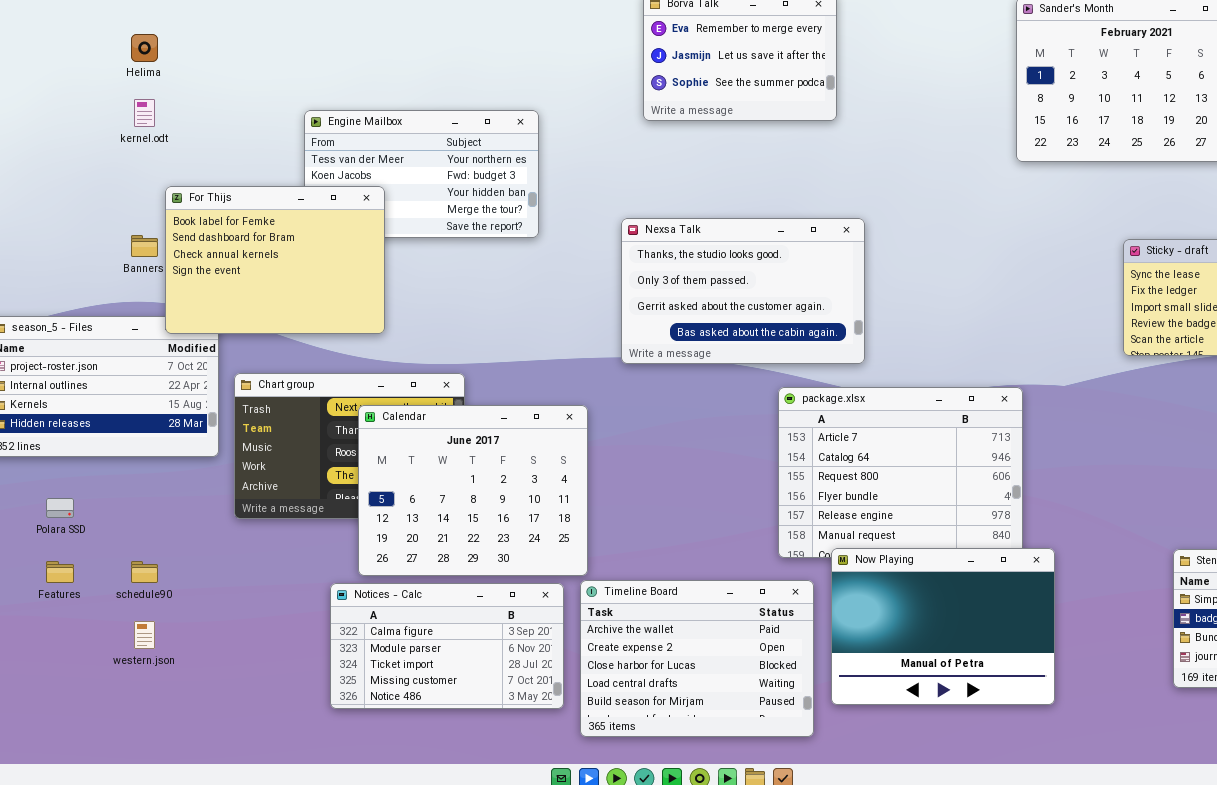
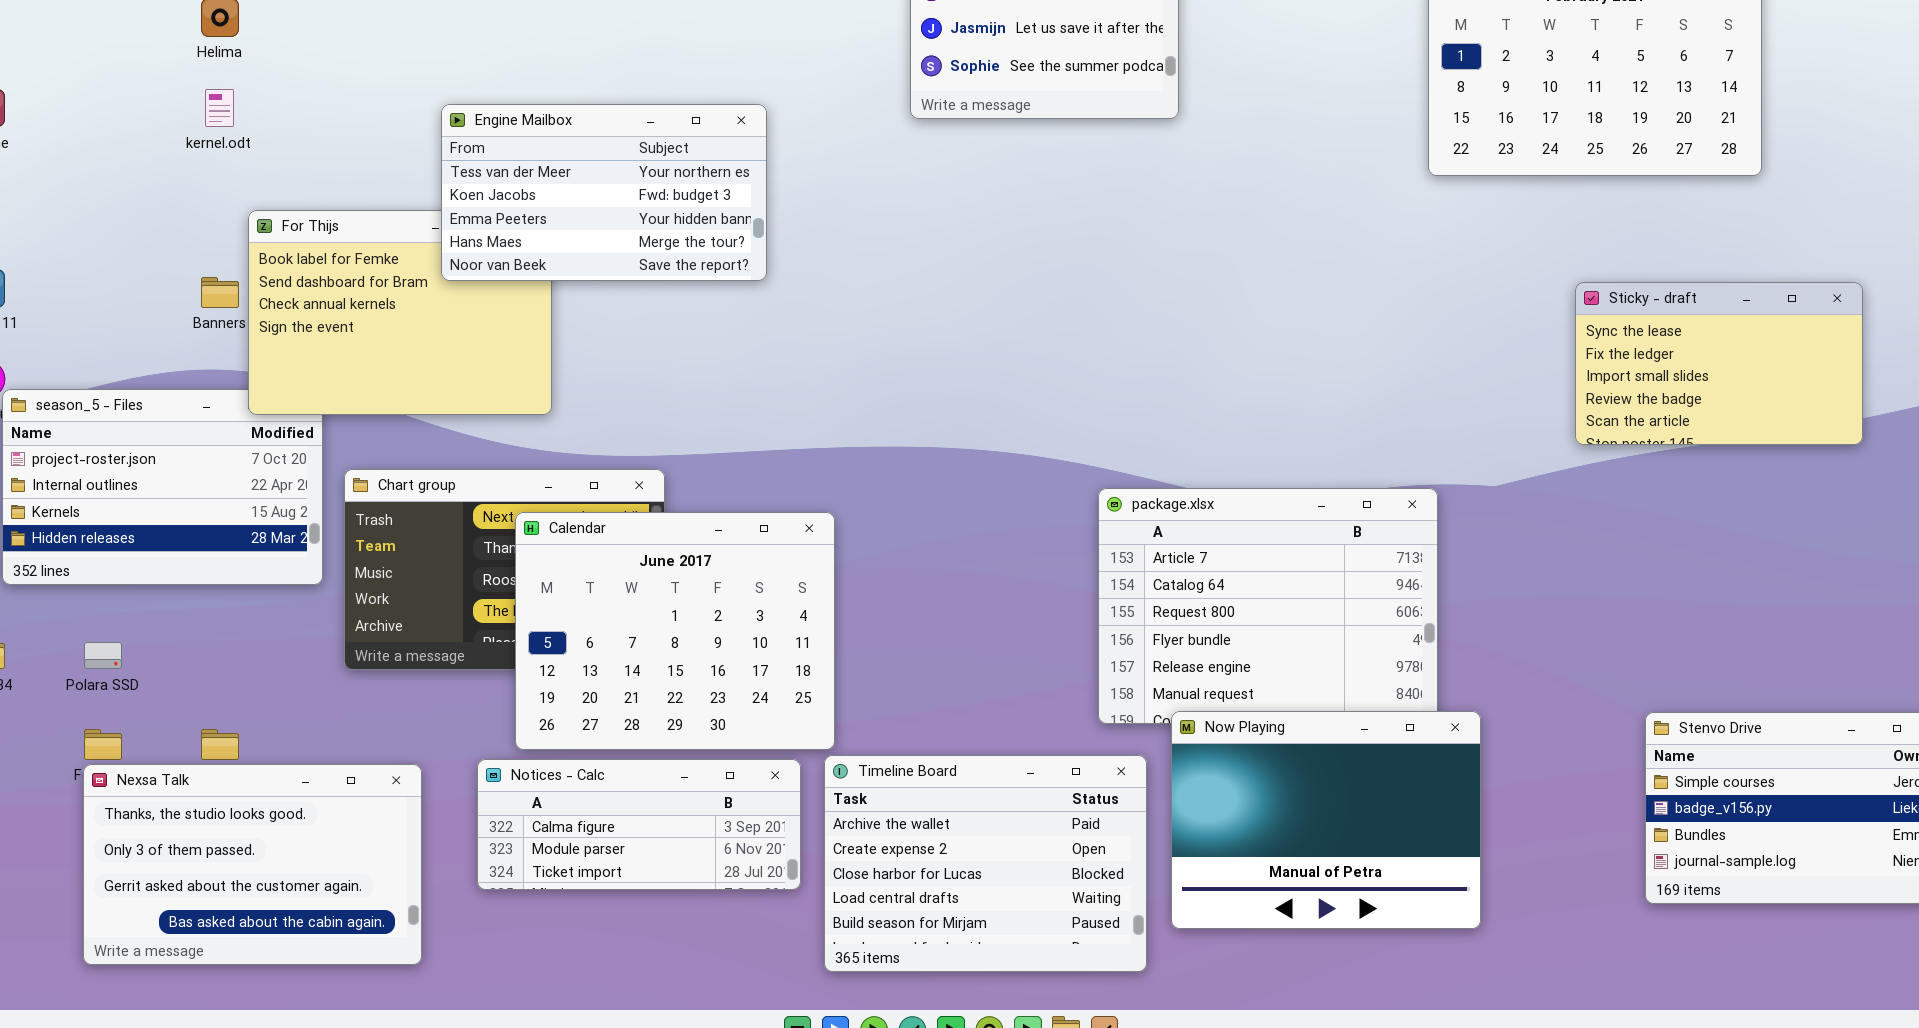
Engine Mailbox: [304,110,539,238] -> [441,104,767,281], raised
Nexsa Talk: [621,218,865,364] -> [83,764,422,965], moved
Notices - Calc: [330,583,564,709] -> [477,759,801,890], resized

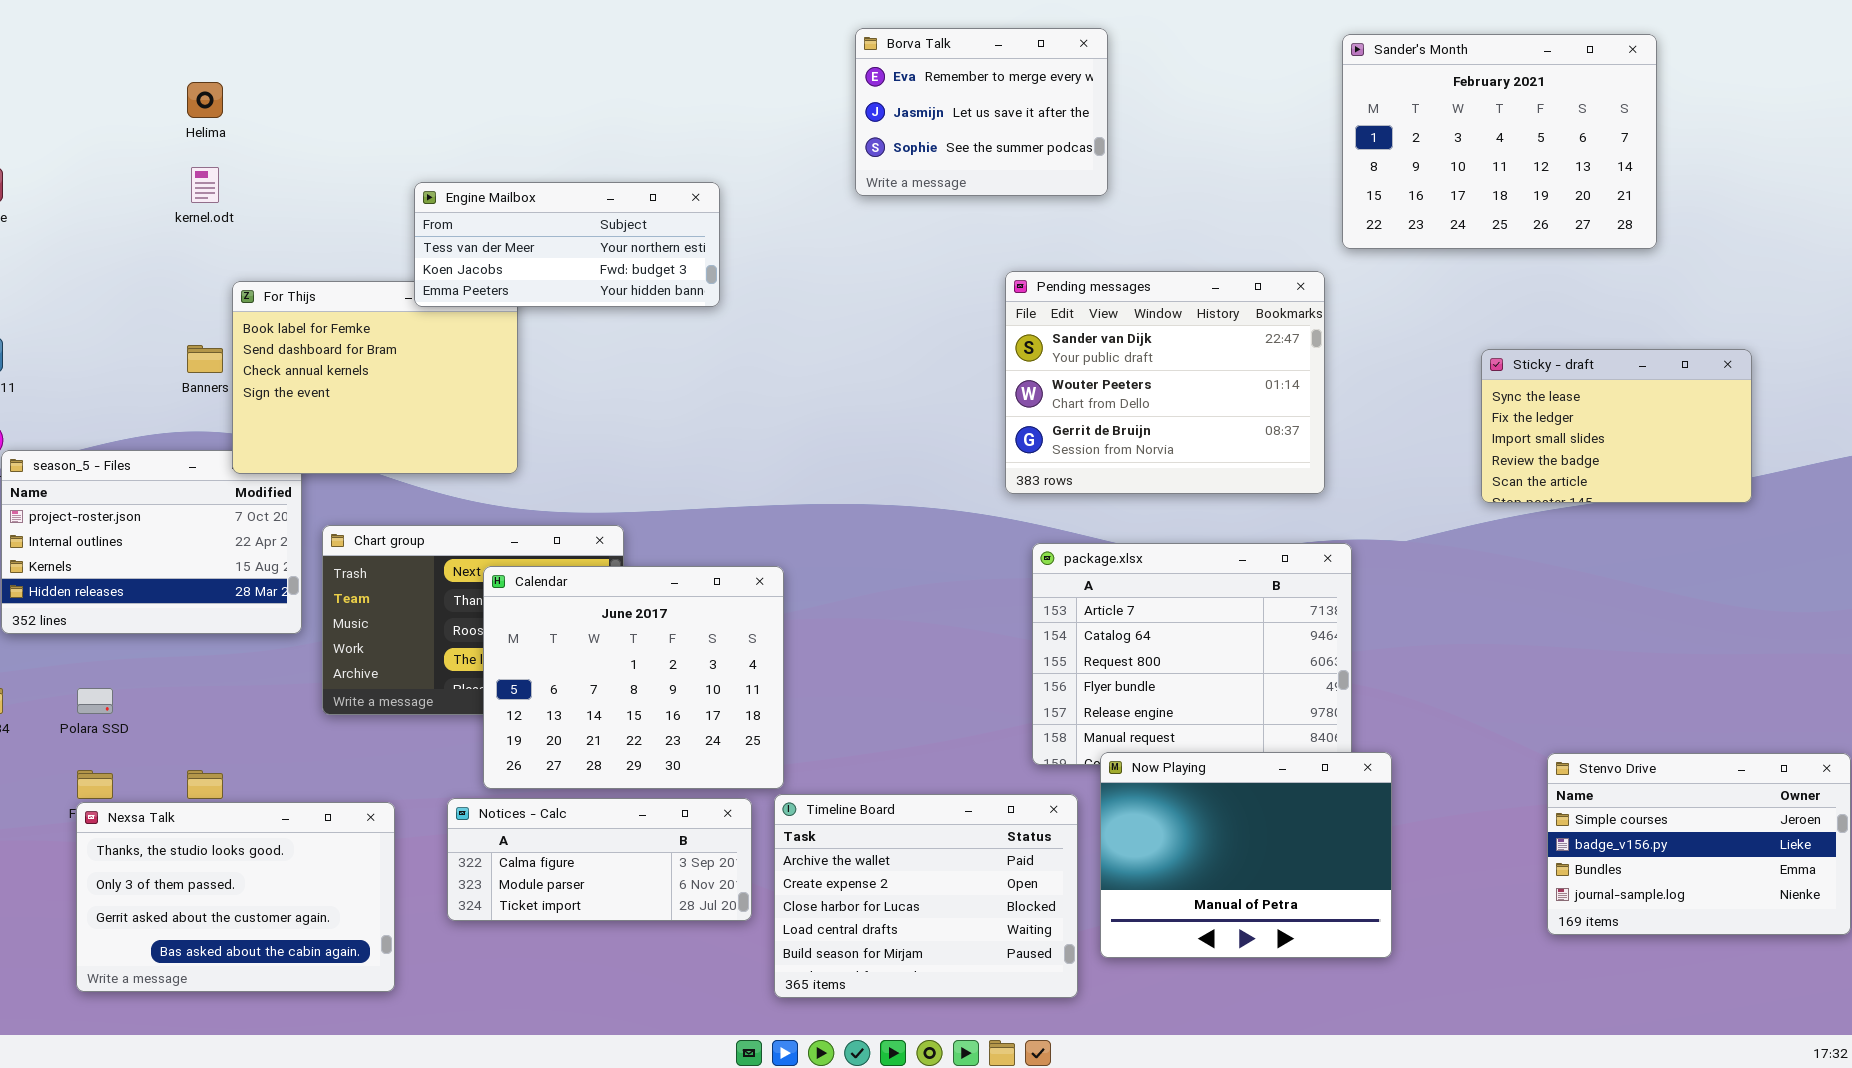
Engine Mailbox: [441,104,767,281] -> [414,182,720,307], resized
Pending messages: none -> [1005,271,1325,494], opened

